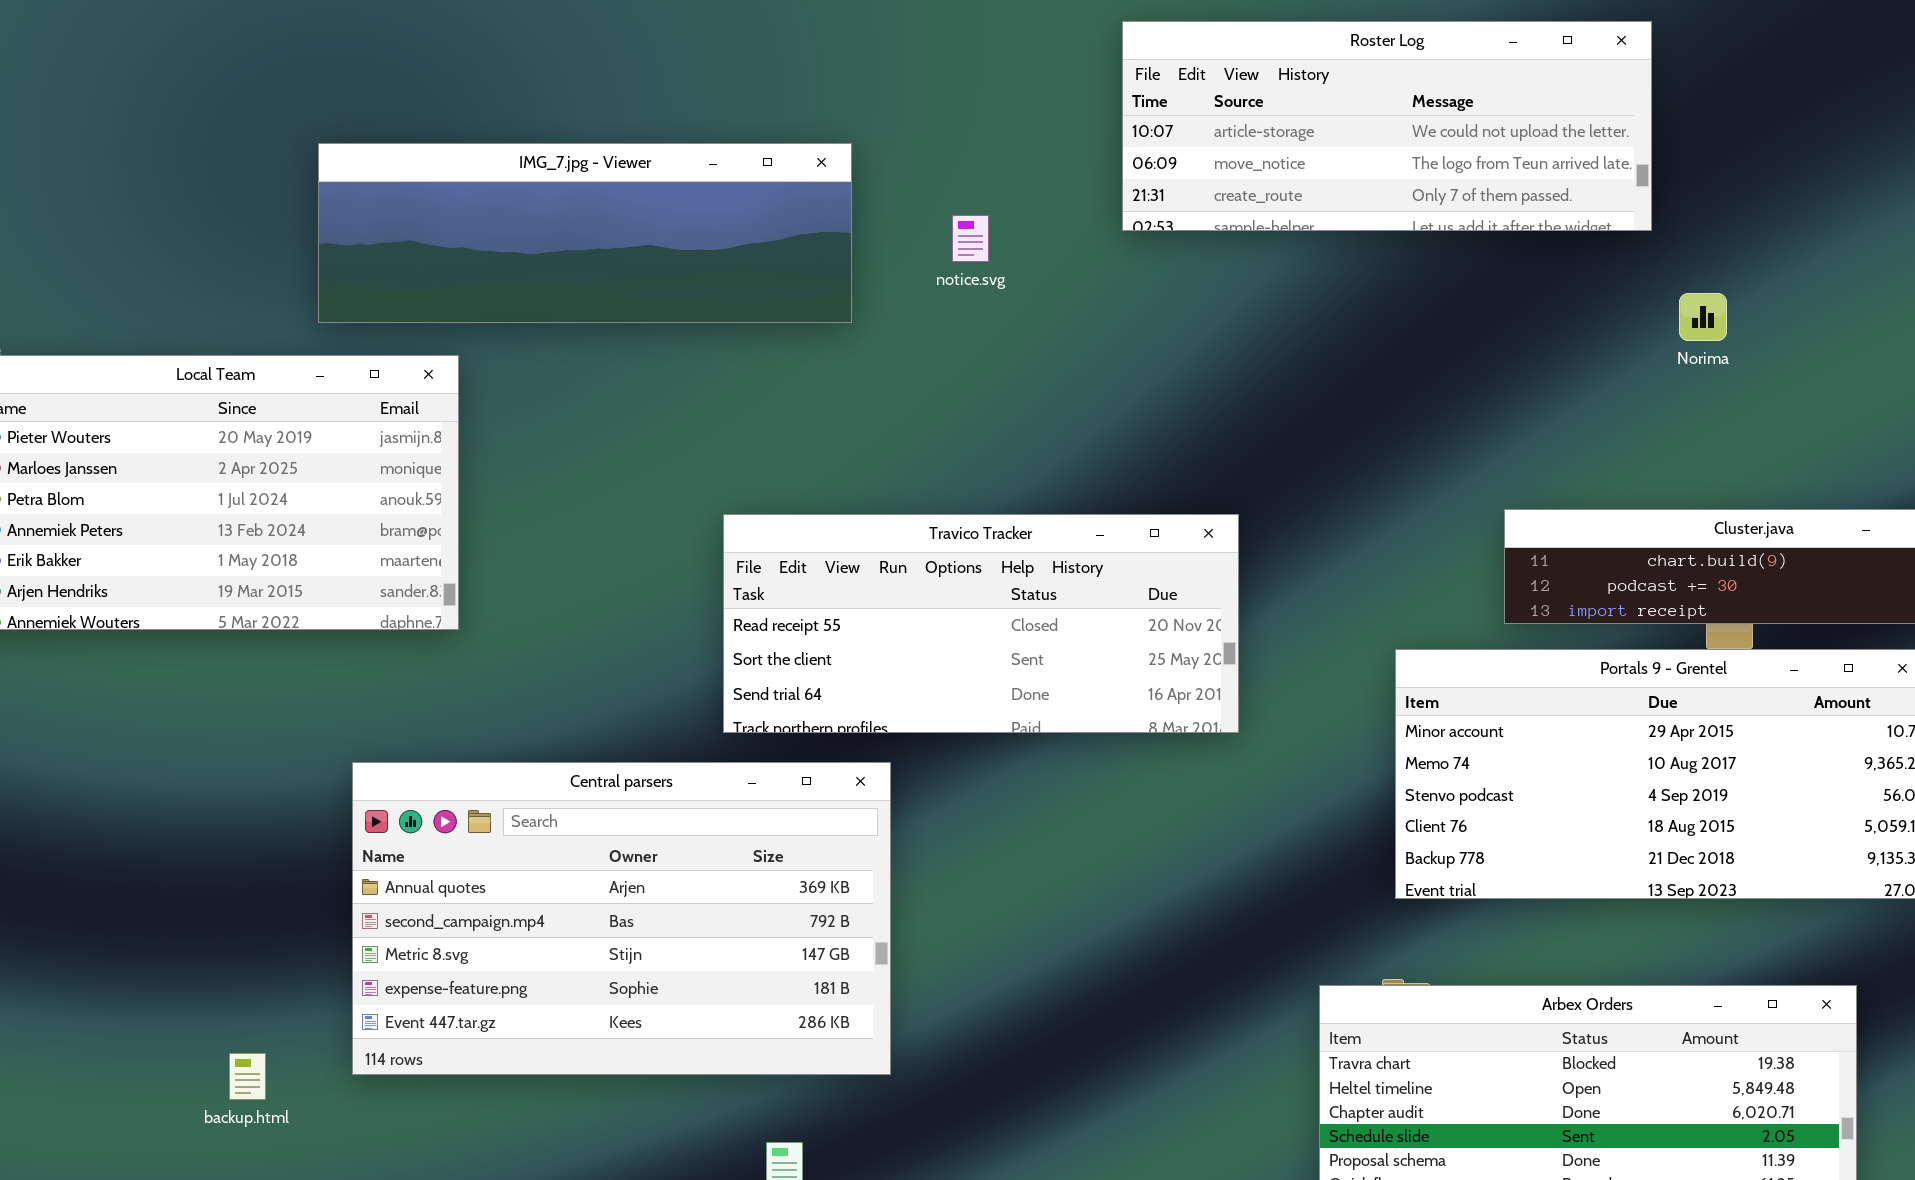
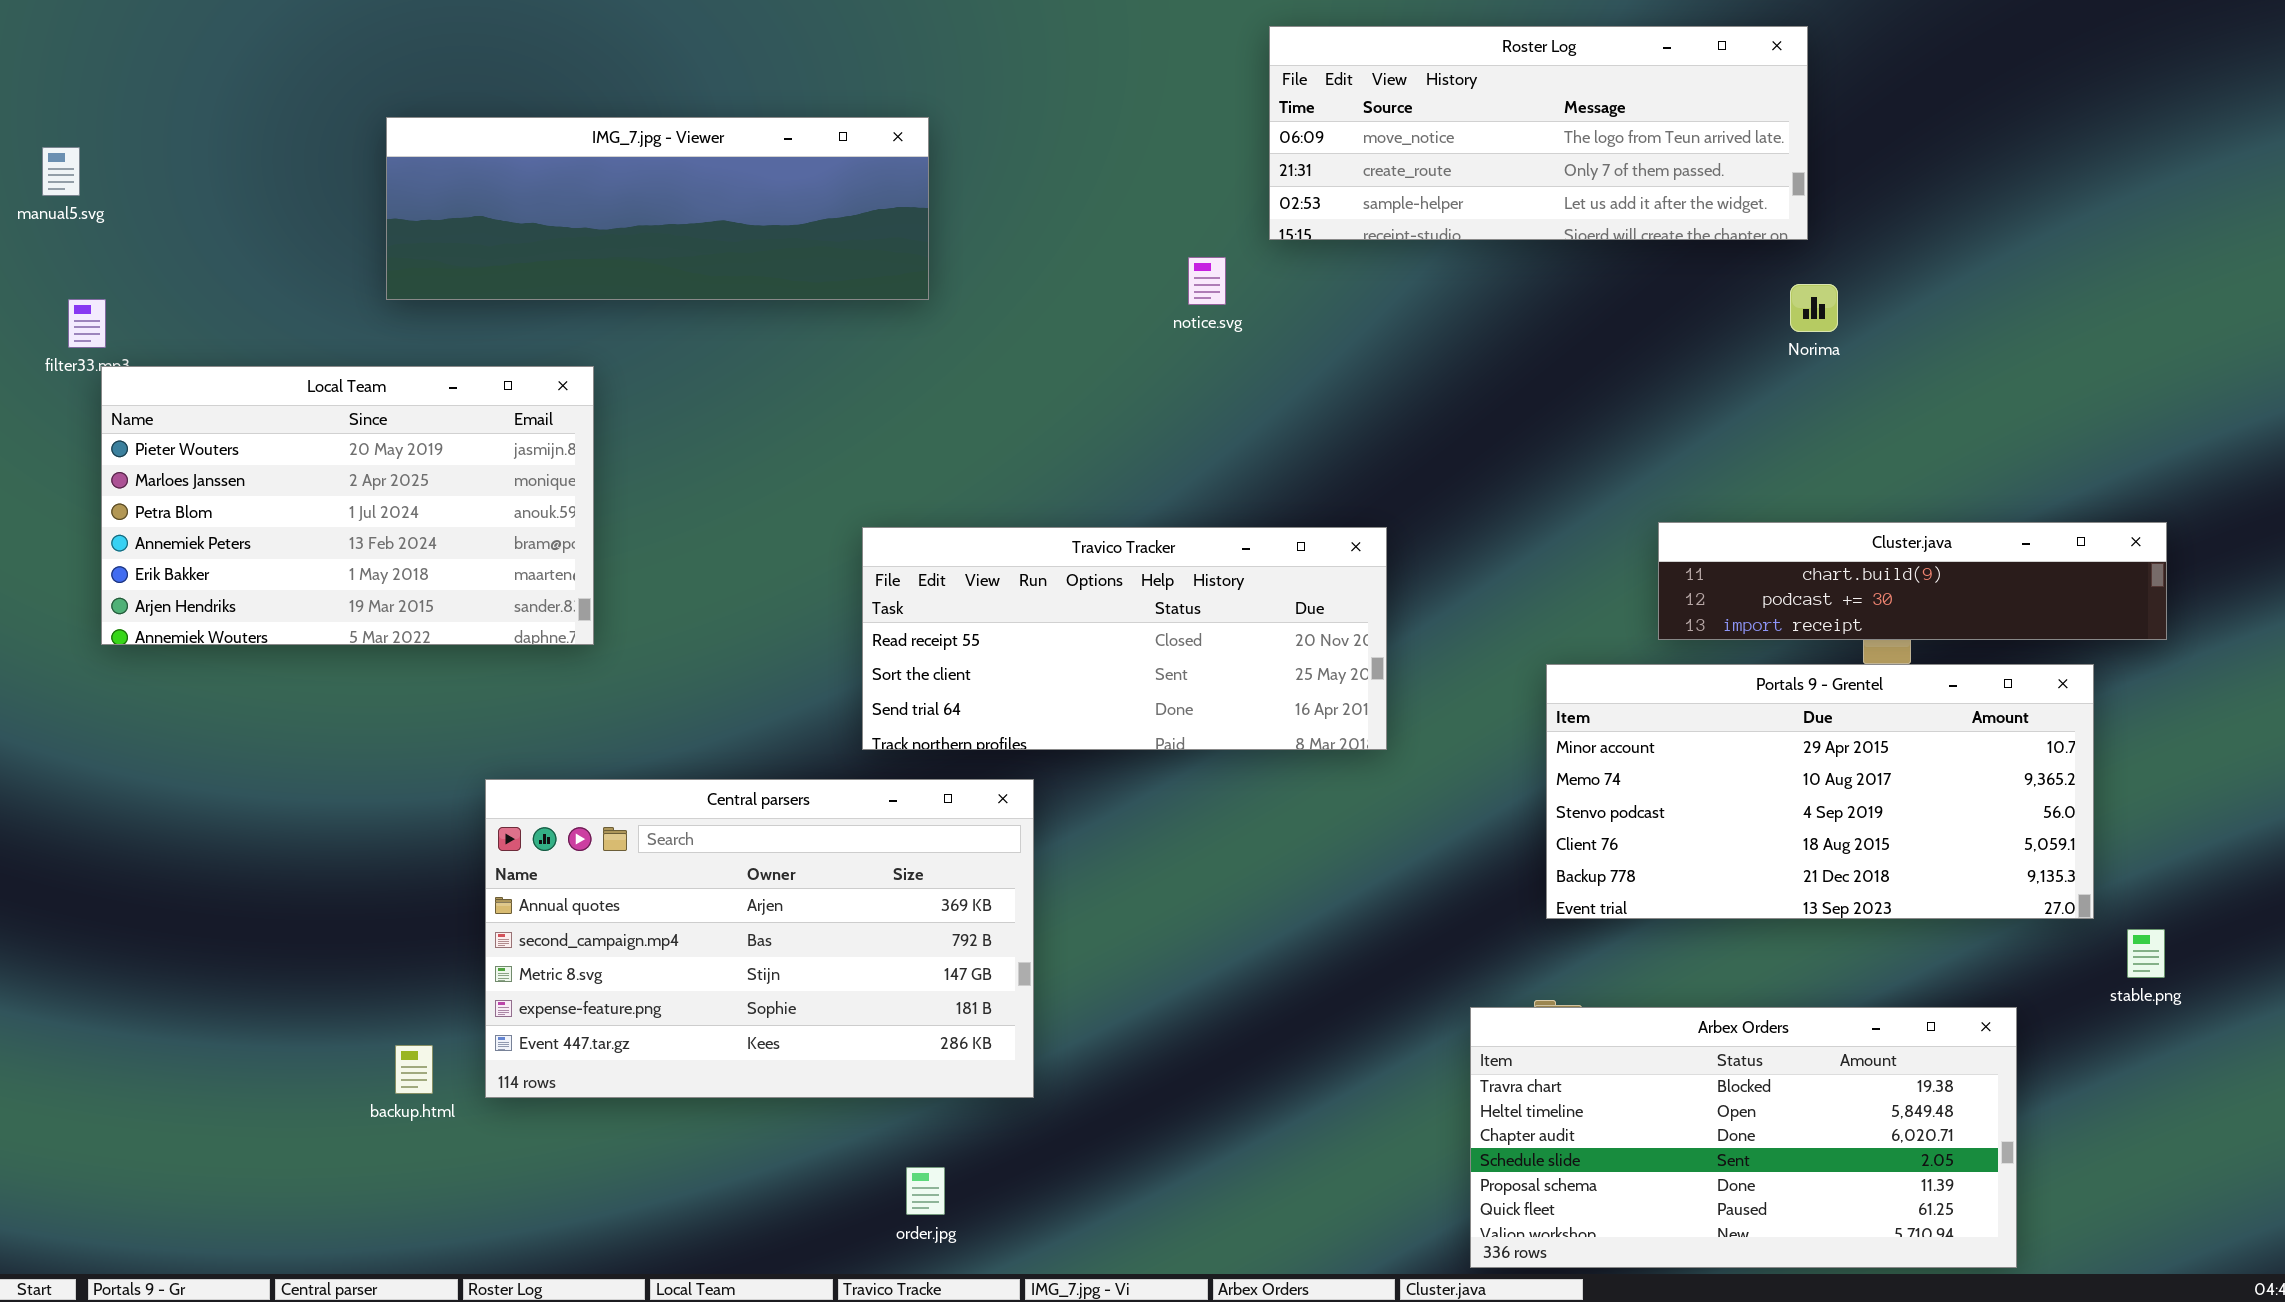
Roster Log: [1122,21,1652,231] -> [1269,26,1808,240], scrolled down 1 row
IMG_7.jpg - Viewer: [318,143,852,323] -> [386,117,929,300], moved
notice.svg: [952,215,989,262] -> [1188,257,1226,305], moved
Norima: [1679,293,1727,341] -> [1790,284,1838,332], moved
backup.html: [229,1053,266,1100] -> [395,1045,433,1094], moved

